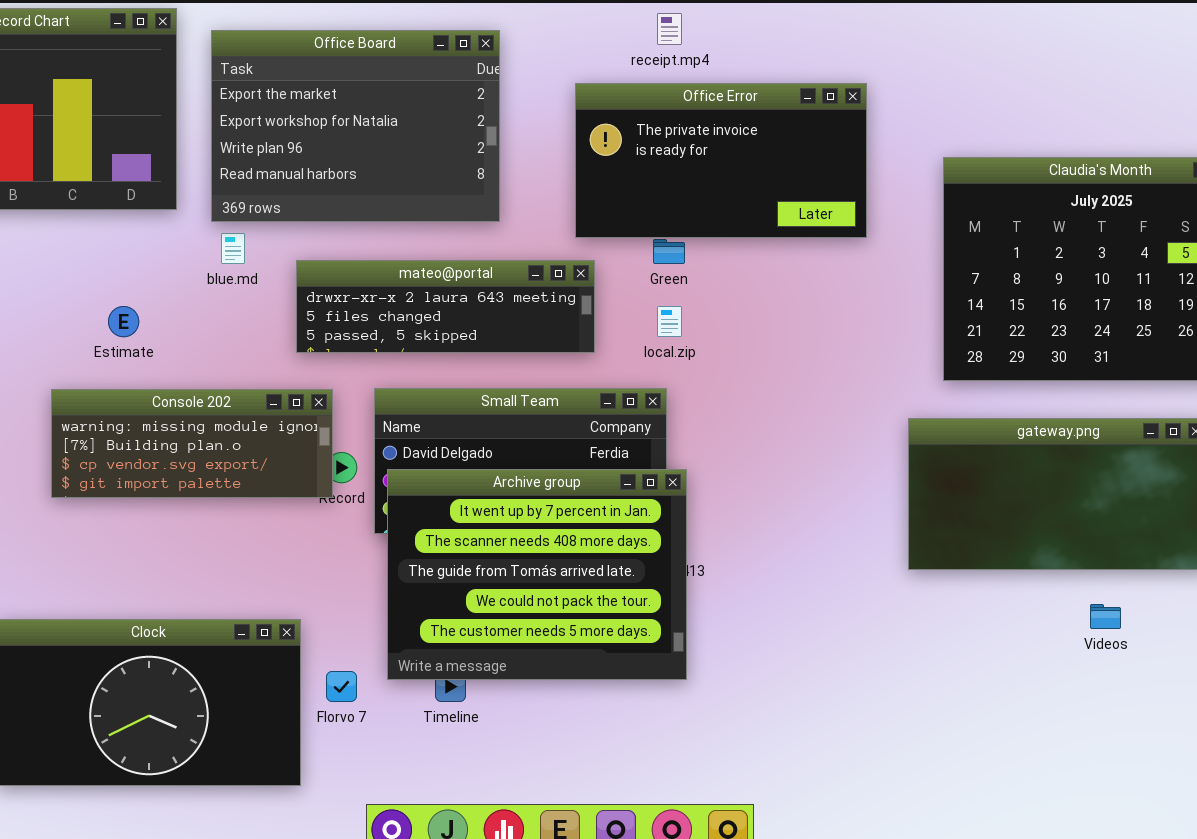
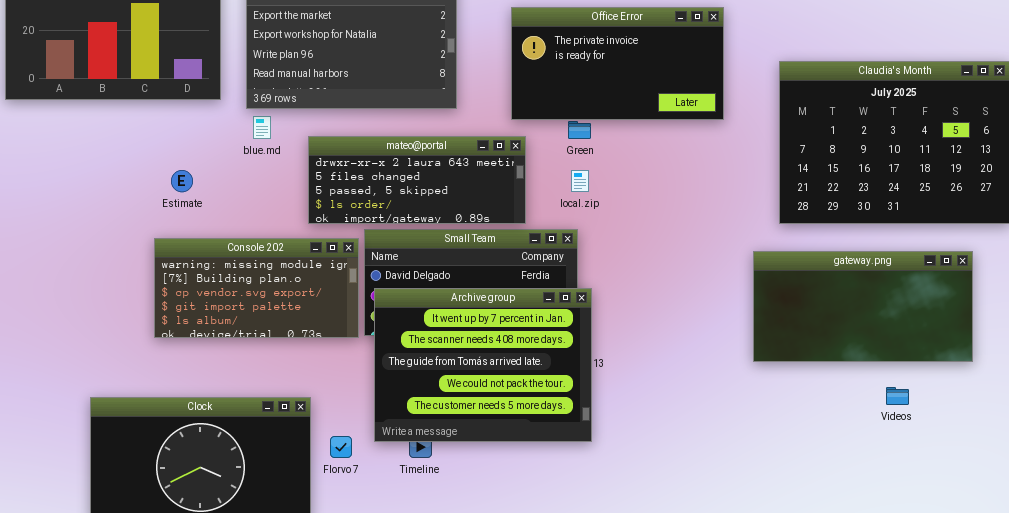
mateo@portal: [296,260,595,353] -> [308,136,526,224], resized
Console 202: [51,389,333,498] -> [154,238,359,338], moved, resized

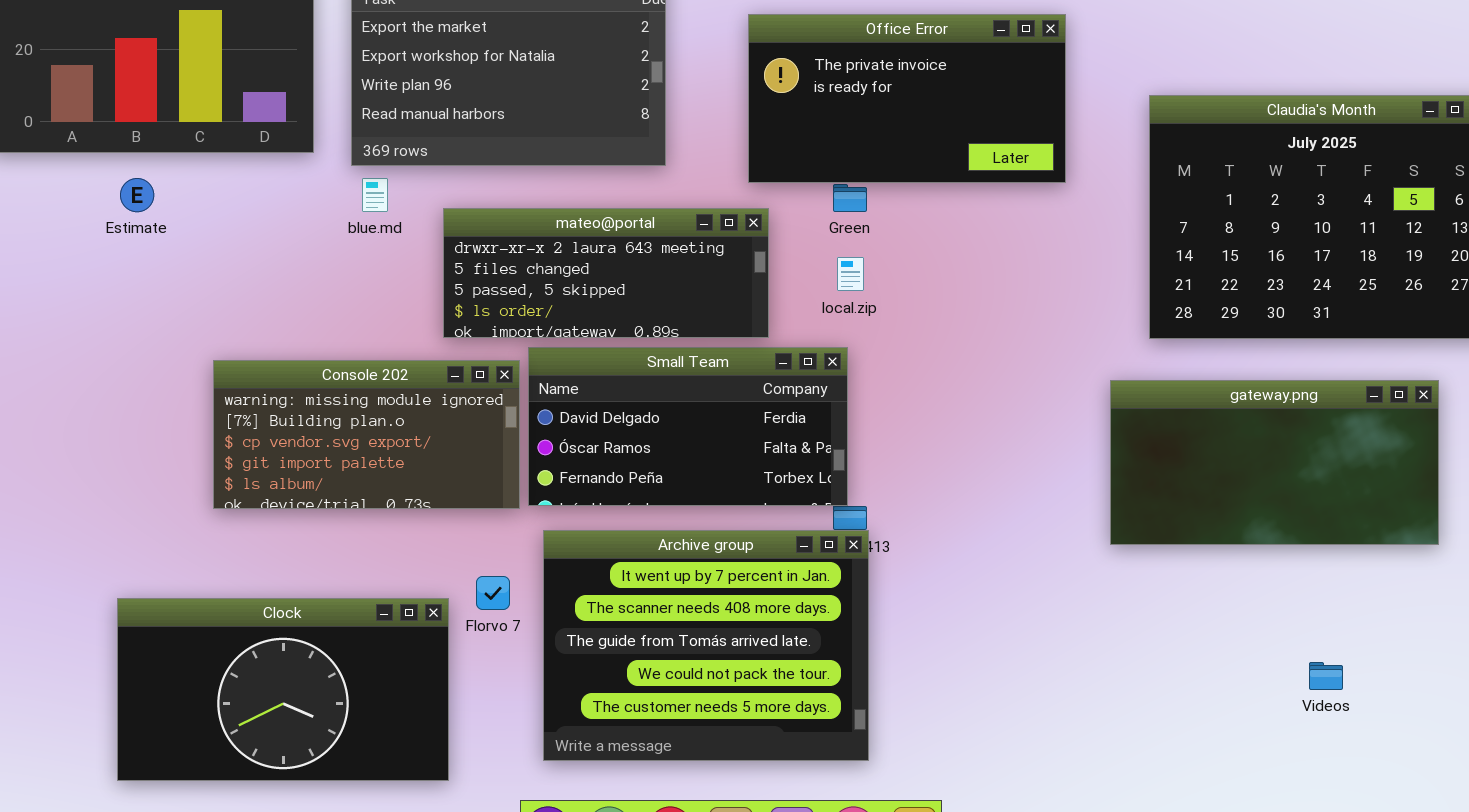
Estimate: [171,170,193,192] -> [120,178,154,212], moved
Archive group: [374,288,592,442] -> [543,530,869,761], moved
Videos: [886,387,909,405] -> [1309,662,1343,690], moved
Florvo 7: [330,436,352,458] -> [476,576,510,610], moved

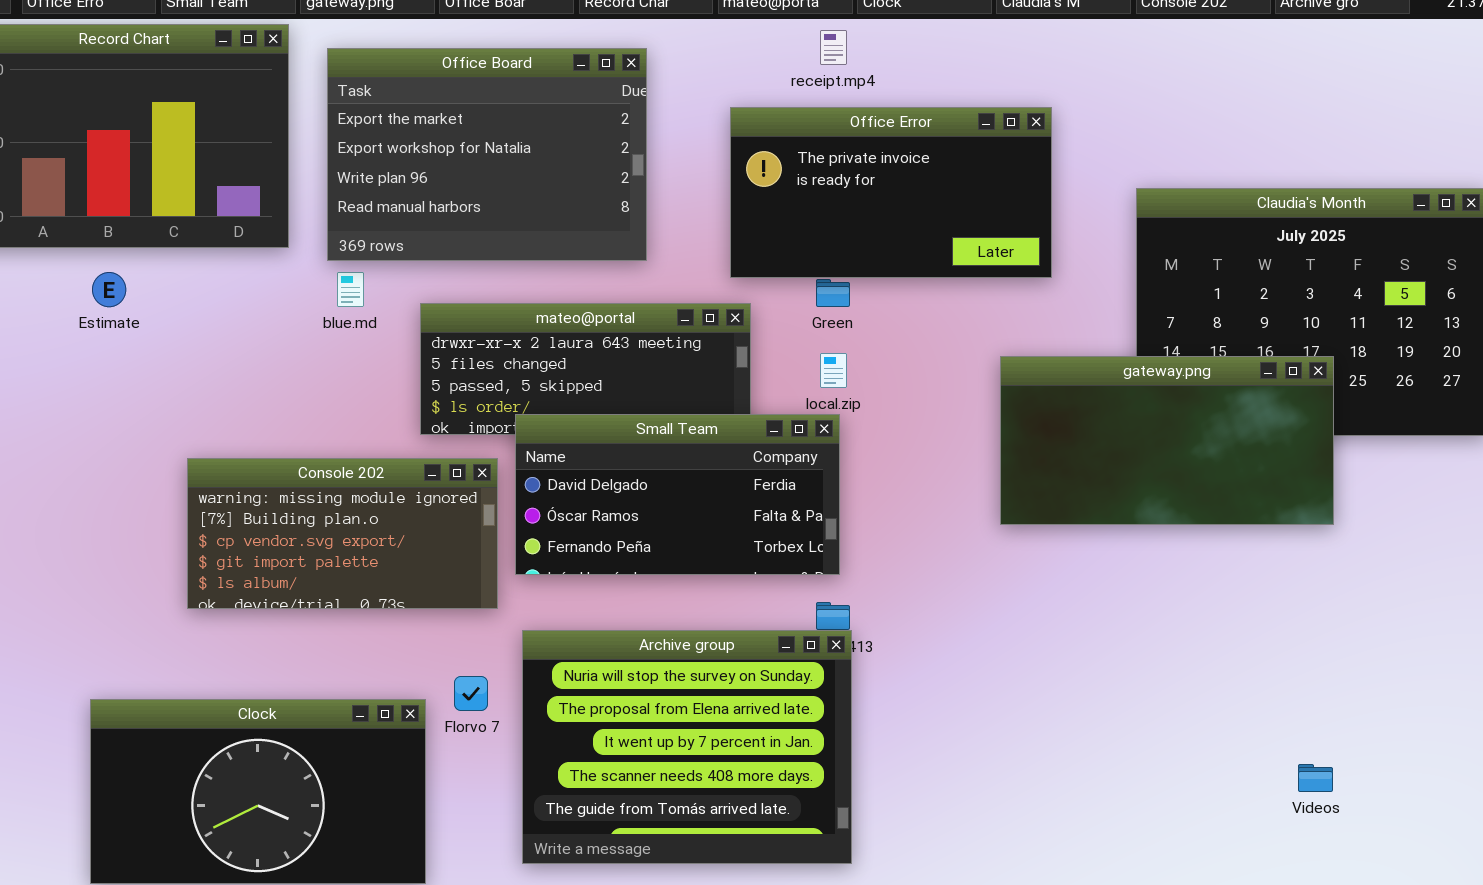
Small Team: [528,347,848,506] -> [515,414,840,575], moved
gateway.png: [1110,380,1439,545] -> [1000,356,1334,525], moved
Archive group: [543,530,869,761] -> [522,630,852,864], scrolled up 2 rows

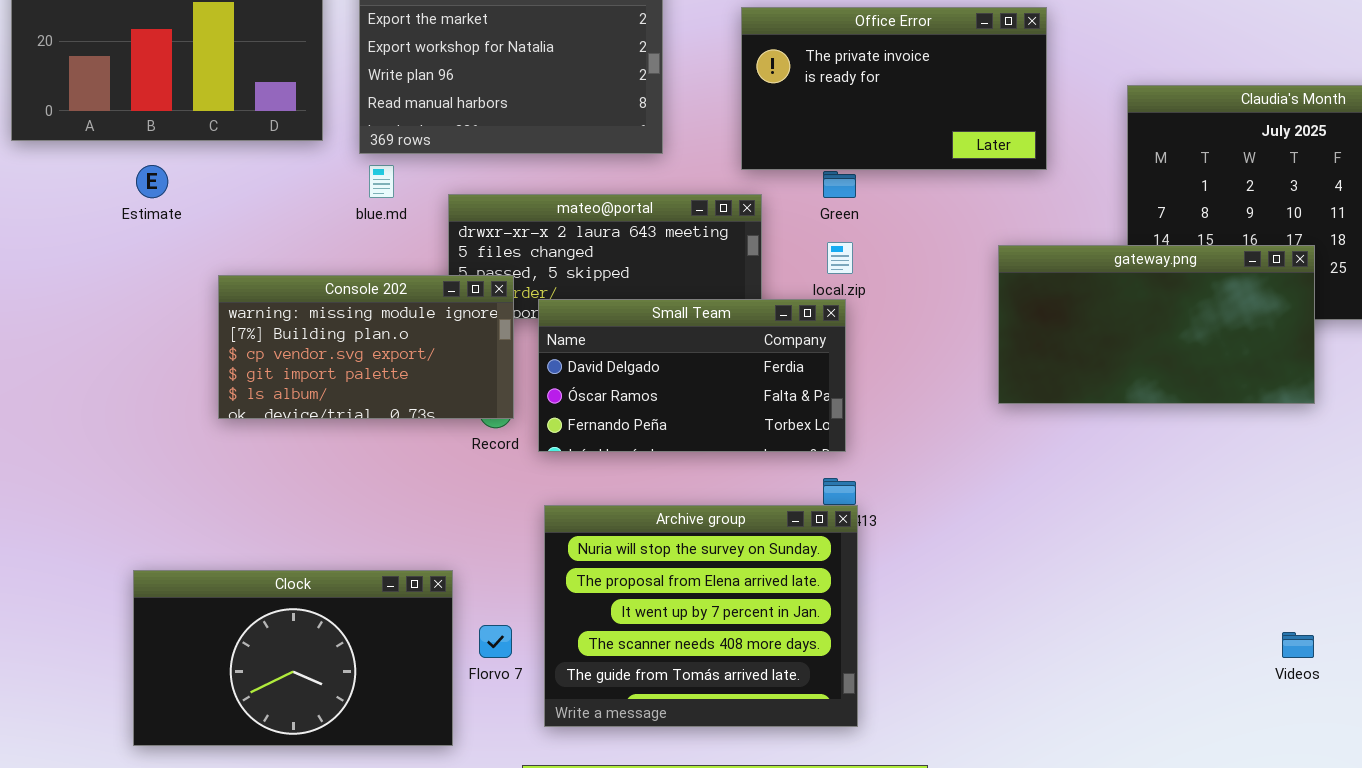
Console 202: [187,458,498,609] -> [218,275,514,419], moved
Florvo 7: [454,676,488,711] -> [479,625,512,658], moved

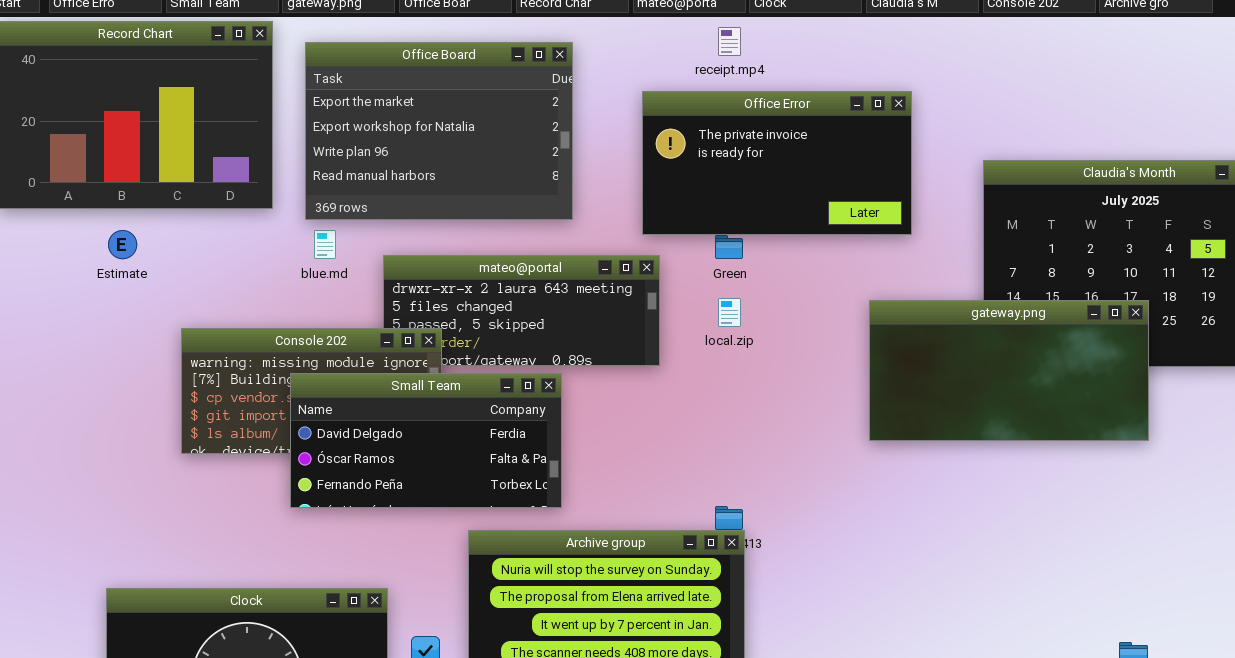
Small Team: [538,299,846,452] -> [290,373,562,508], moved

